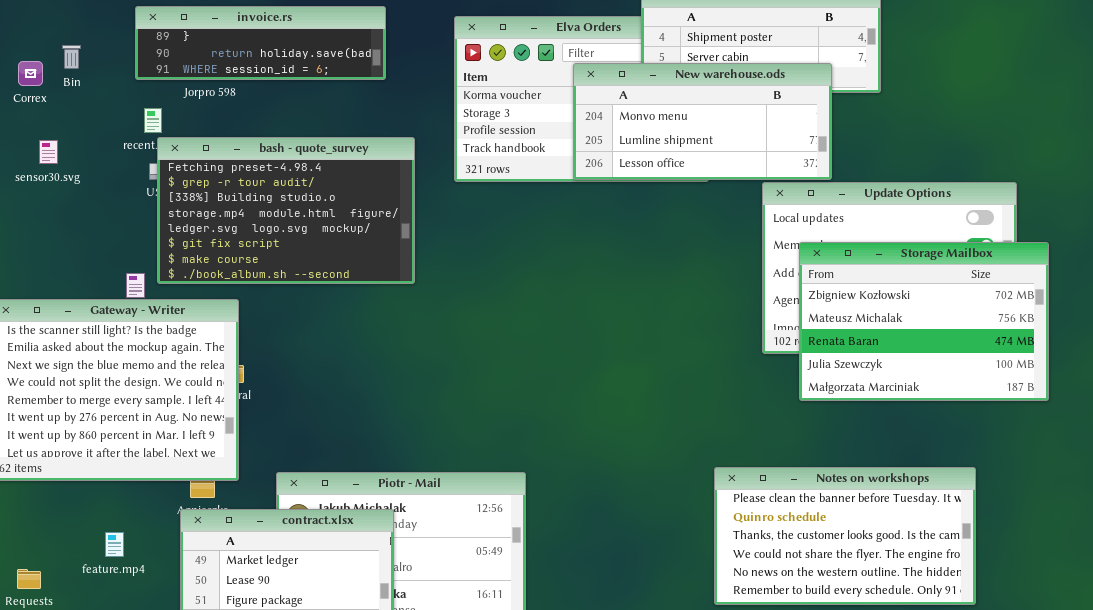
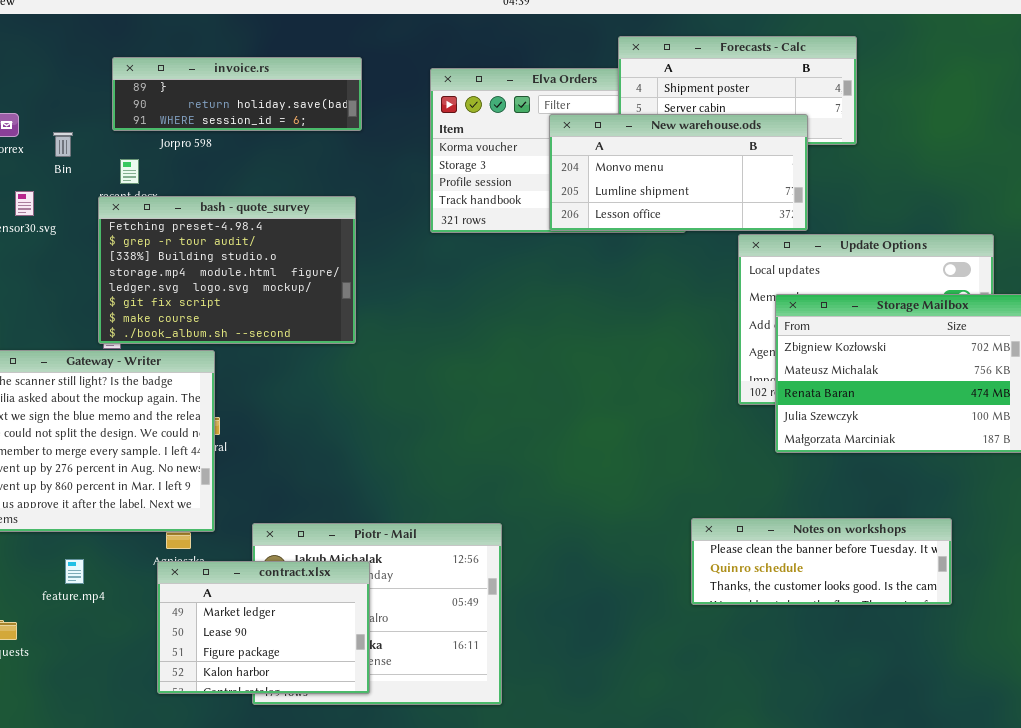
Bin: [62,45,81,69] -> [53,132,73,157], moved
bash - quote_survey: [157,137,415,284] -> [98,196,356,344], moved
Notes on workshops: [714,467,976,605] -> [691,518,952,605], resized
feature.mp4: [105,532,124,557] -> [65,559,84,584], moved

